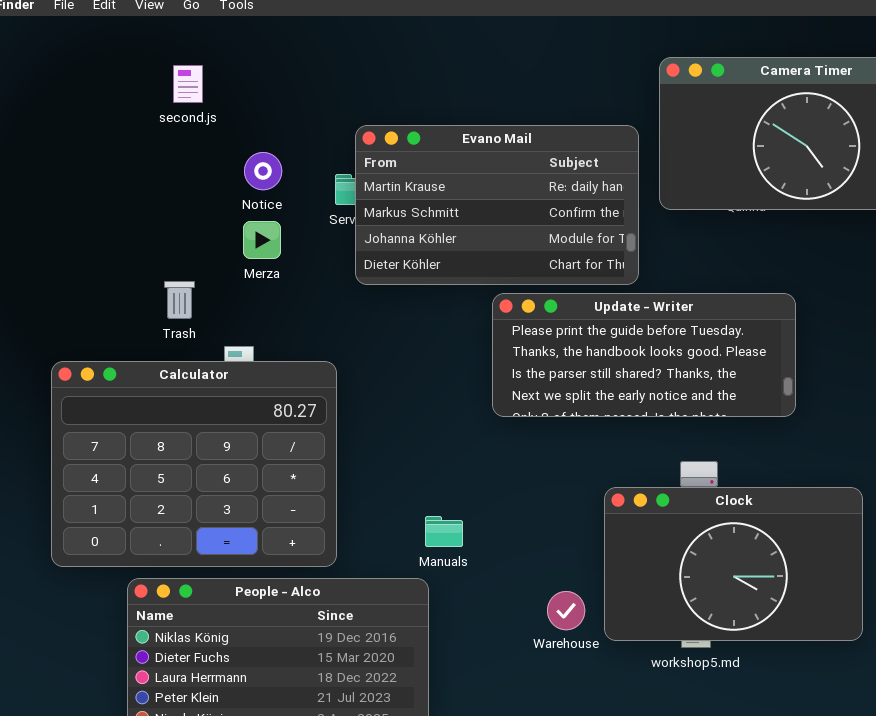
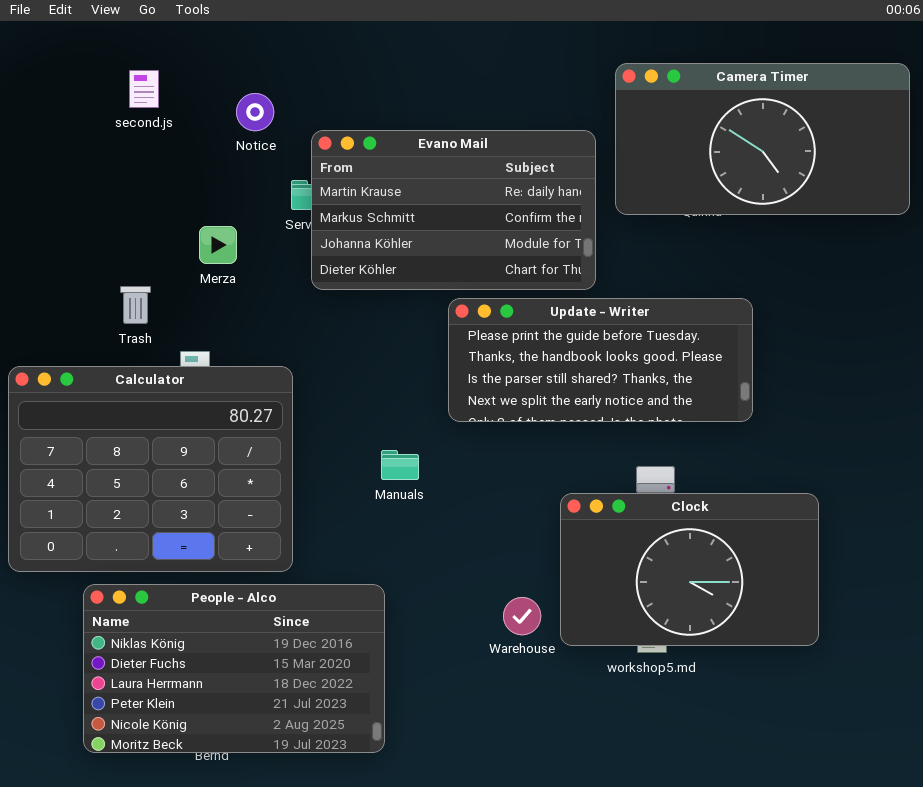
Notice: [244,152,282,190] -> [236,93,274,131], moved
Manuals: [425,516,463,547] -> [381,450,419,480], moved

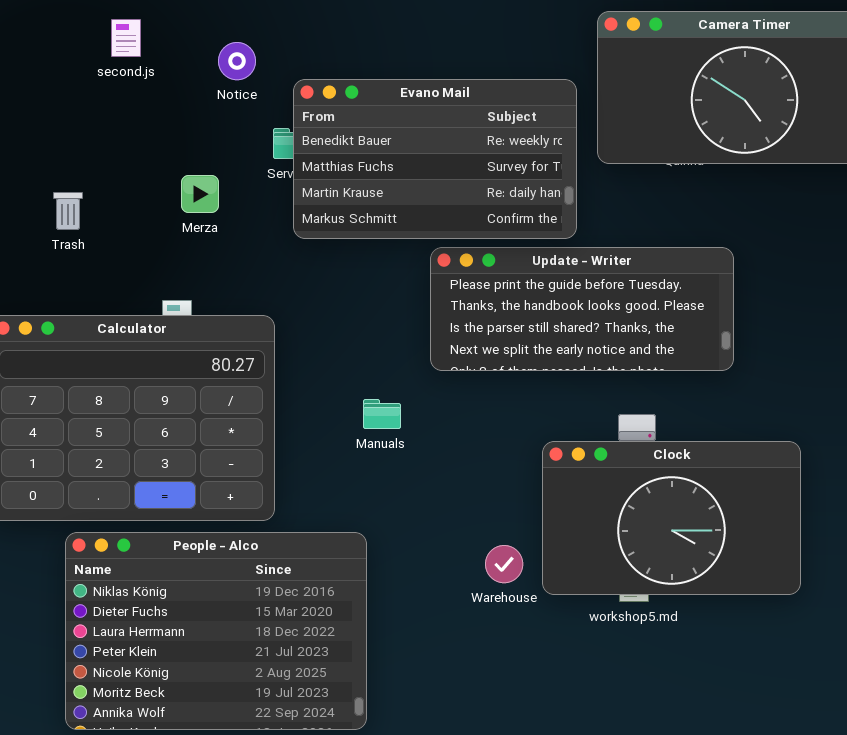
Evano Mail: [311,130,596,290] -> [293,79,577,239], scrolled up 2 rows
Trash: [120,286,151,324] -> [53,192,83,230], moved
People - Alco: [83,584,385,753] -> [65,532,367,730], resized

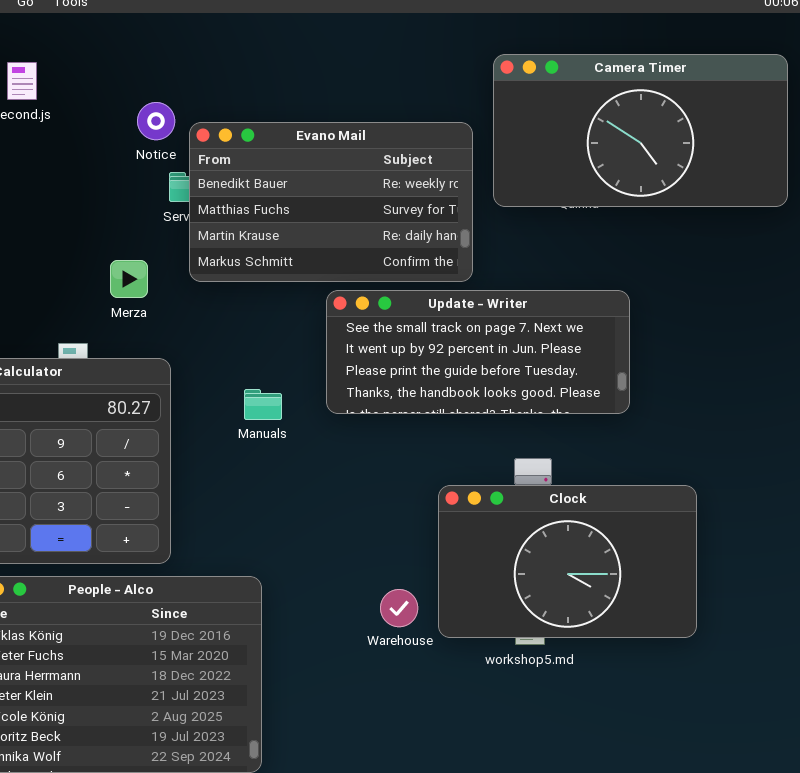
Notice: [218,42,256,80] -> [137,102,175,140], moved
Merza: [181,175,219,213] -> [110,260,148,298], moved
Update - Writer: [430,247,734,371] -> [326,290,630,414], scrolled up 2 rows
Manuals: [363,399,401,429] -> [244,389,282,420], moved

